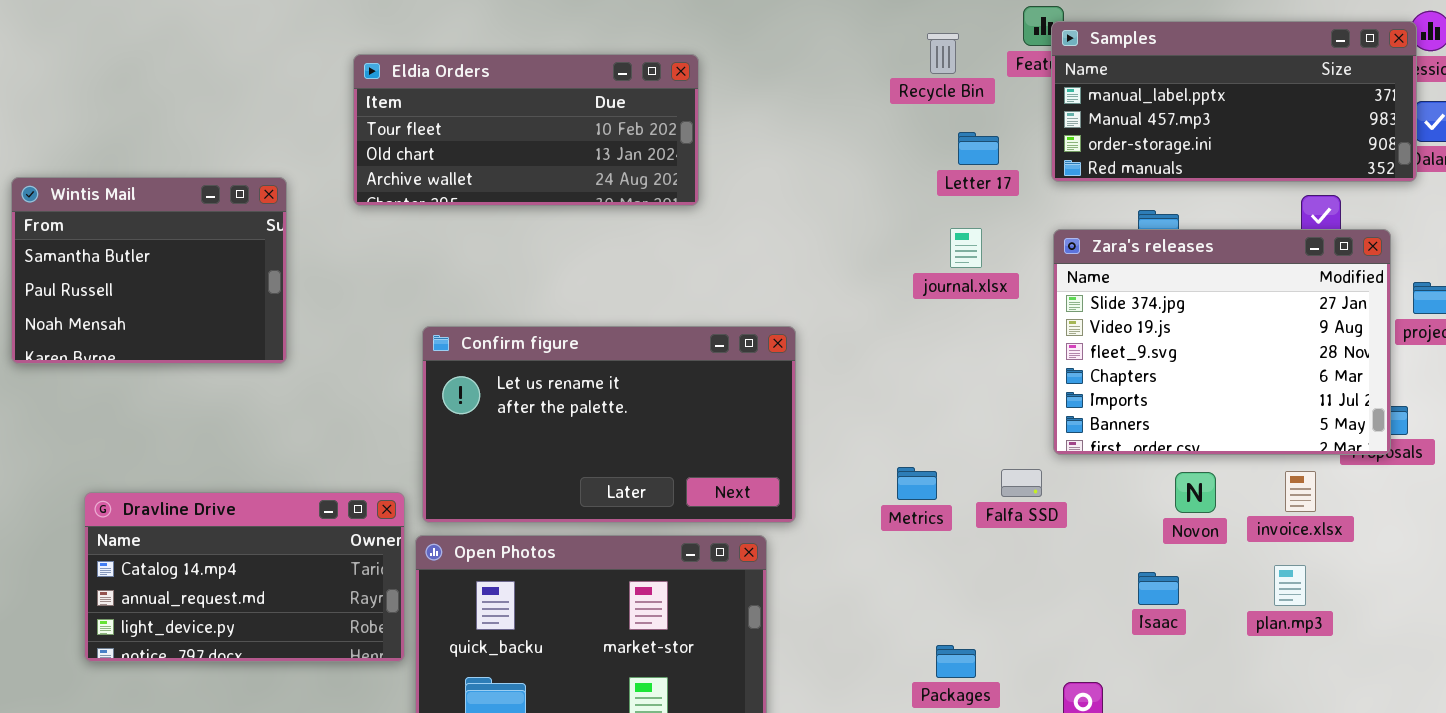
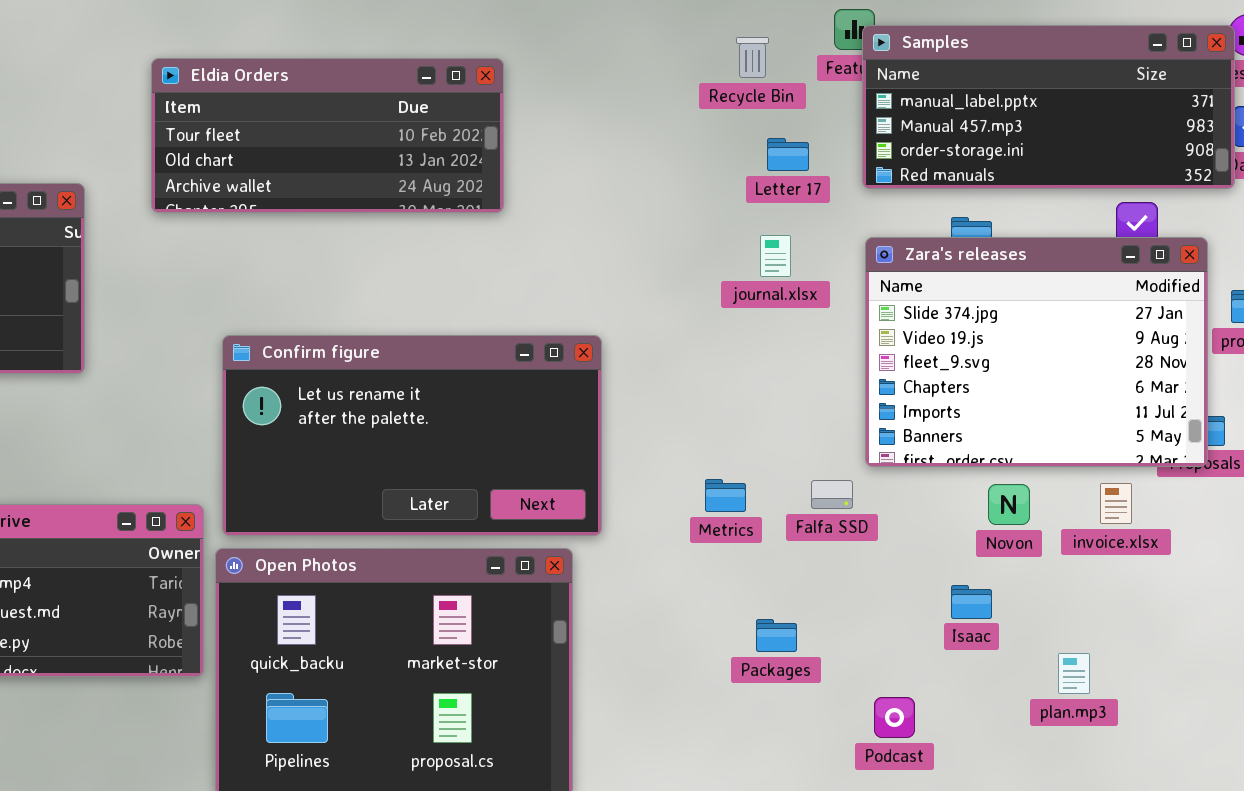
plan.mp3: [1274,565,1306,606] -> [1058,653,1090,694], moved
Packages: [936,645,976,678] -> [756,619,797,652], moved

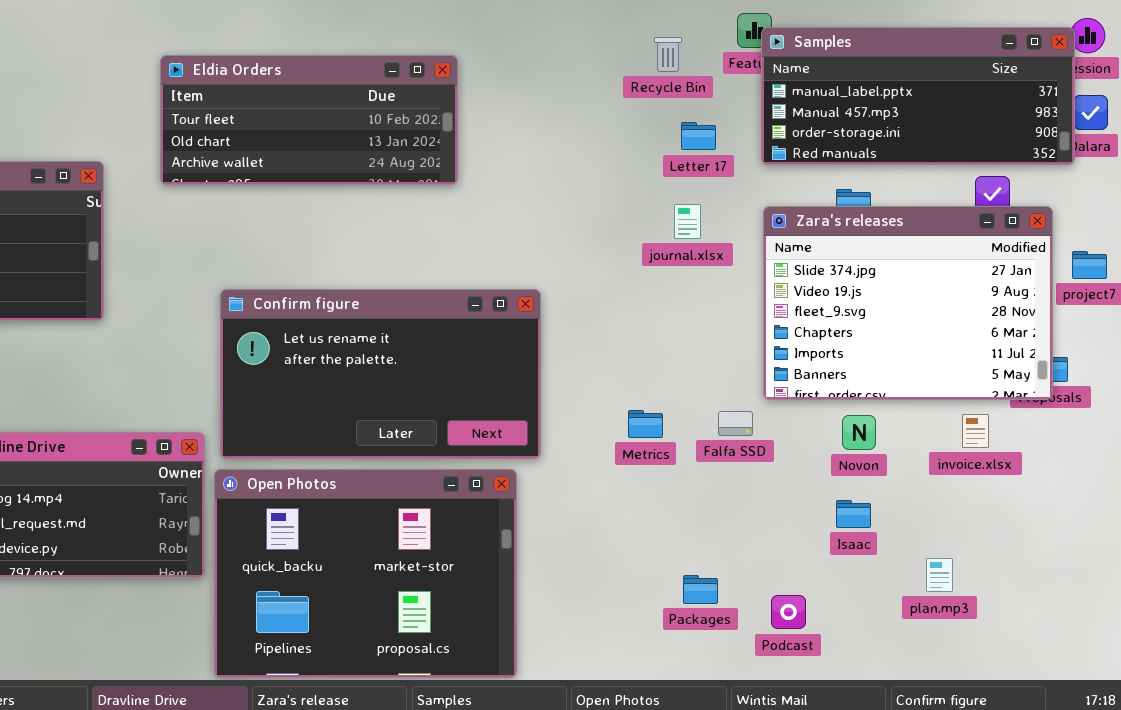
Novon: [988,484,1030,525] -> [842,415,876,450], moved
Packages: [756,619,797,652] -> [683,575,718,604], moved

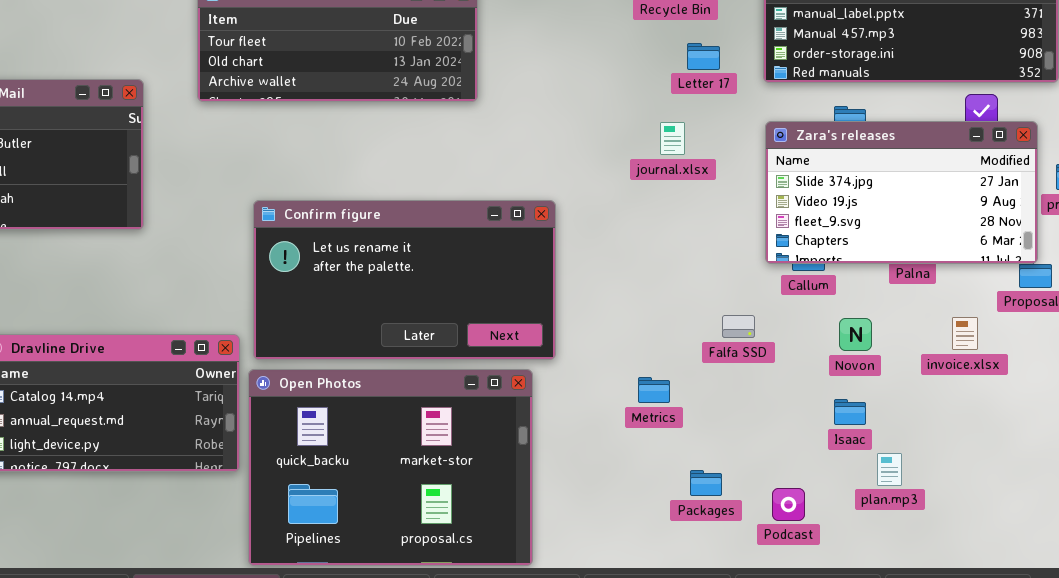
journal.xlsx: [674,204,701,239] -> [660,122,685,155], moved
Zara's releases: [763,206,1053,400] -> [765,121,1038,264], resized
Metrics: [628,410,663,438] -> [638,377,670,403], moved
plan.mp3: [926,558,953,592] -> [877,453,902,486], moved

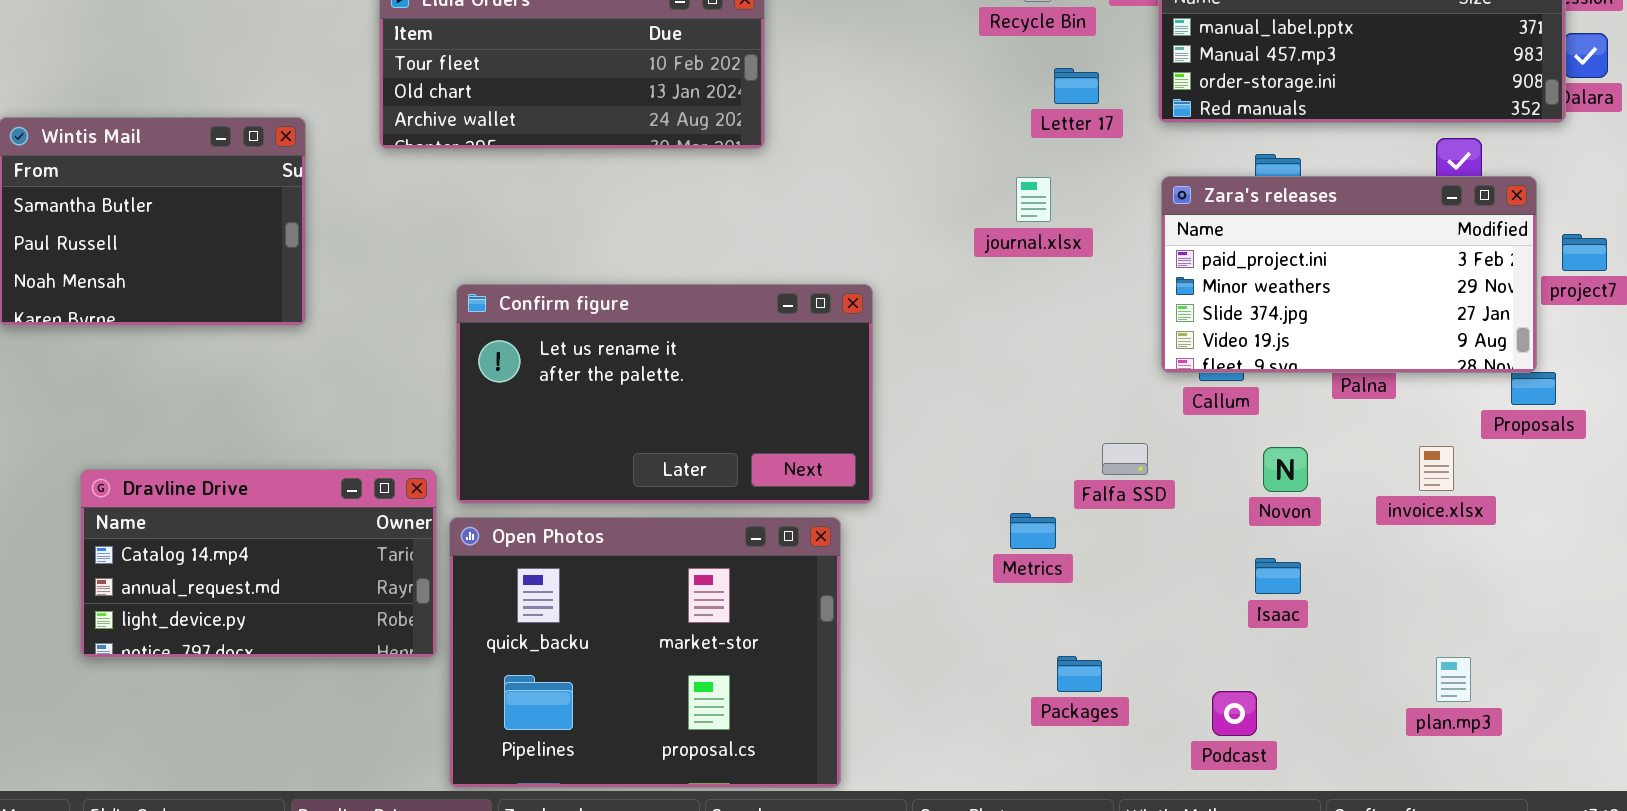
Zara's releases: [765,121,1038,264] -> [1161,176,1537,373], scrolled up 2 rows
Metrics: [638,377,670,403] -> [1010,513,1056,549], moved
plan.mp3: [877,453,902,486] -> [1436,657,1471,702], moved
Podcast: [772,488,805,521] -> [1212,691,1257,736], moved

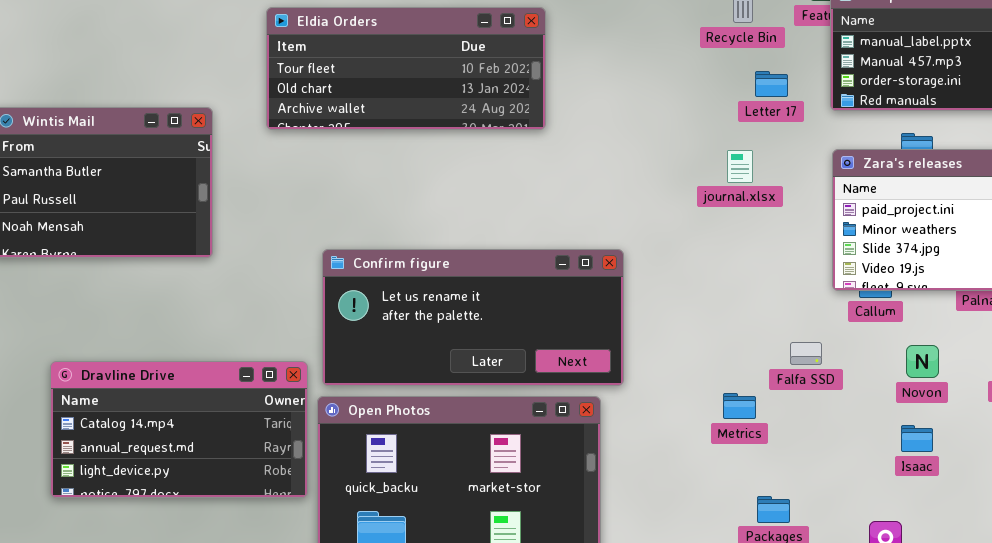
Confirm figure: [456,284,873,504] -> [322,249,624,386], resized

